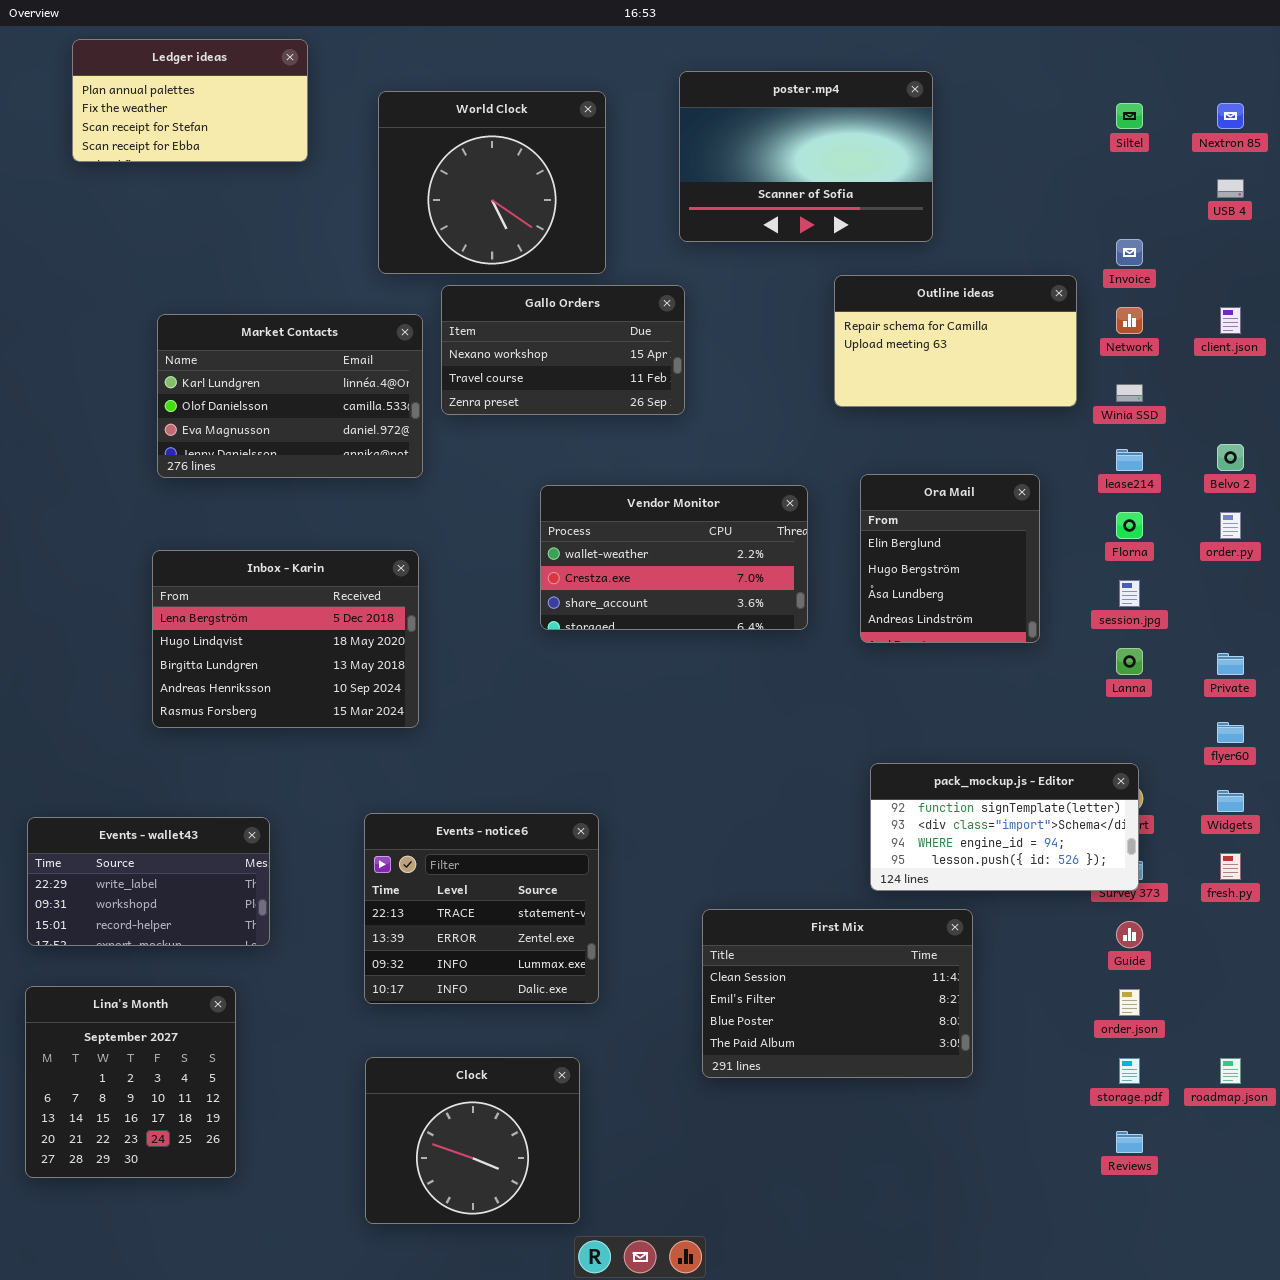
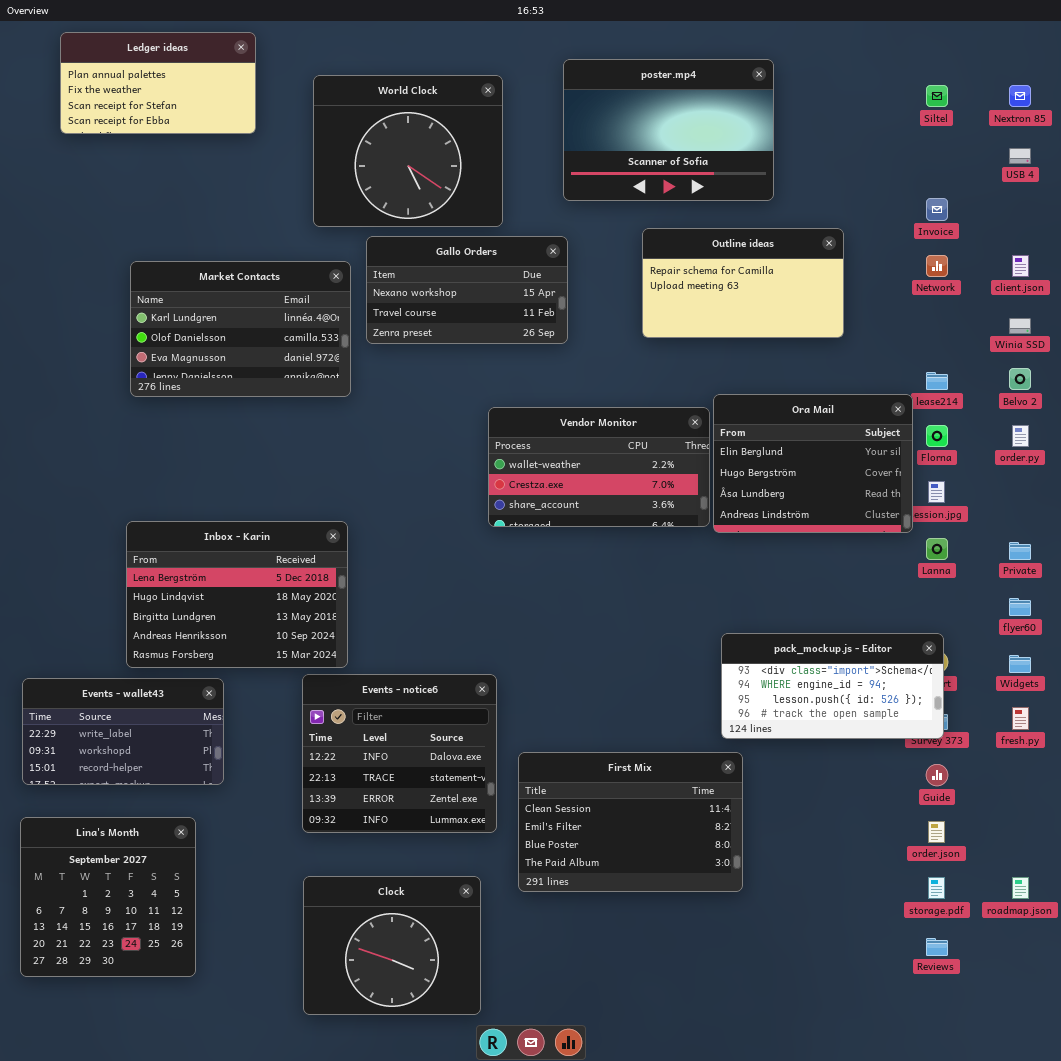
Outline ideas: [834,275,1077,407] -> [642,228,844,338], moved
Winia SSD: [1116,384,1143,402] -> [1009,318,1031,334], moved
Ora Mail: [860,474,1040,643] -> [713,394,913,533], resized
Vendor Monitor: [540,485,808,630] -> [488,407,710,527], moved
Inbox - Karin: [152,550,419,728] -> [126,521,348,668], moved
pack_mockup.js - Editor: [870,763,1139,891] -> [721,633,944,739], scrolled down 1 row
Events - notice6: [364,813,599,1004] -> [302,674,497,833], scrolled up 1 row
First Mix: [702,909,973,1078] -> [518,752,743,892], moved

